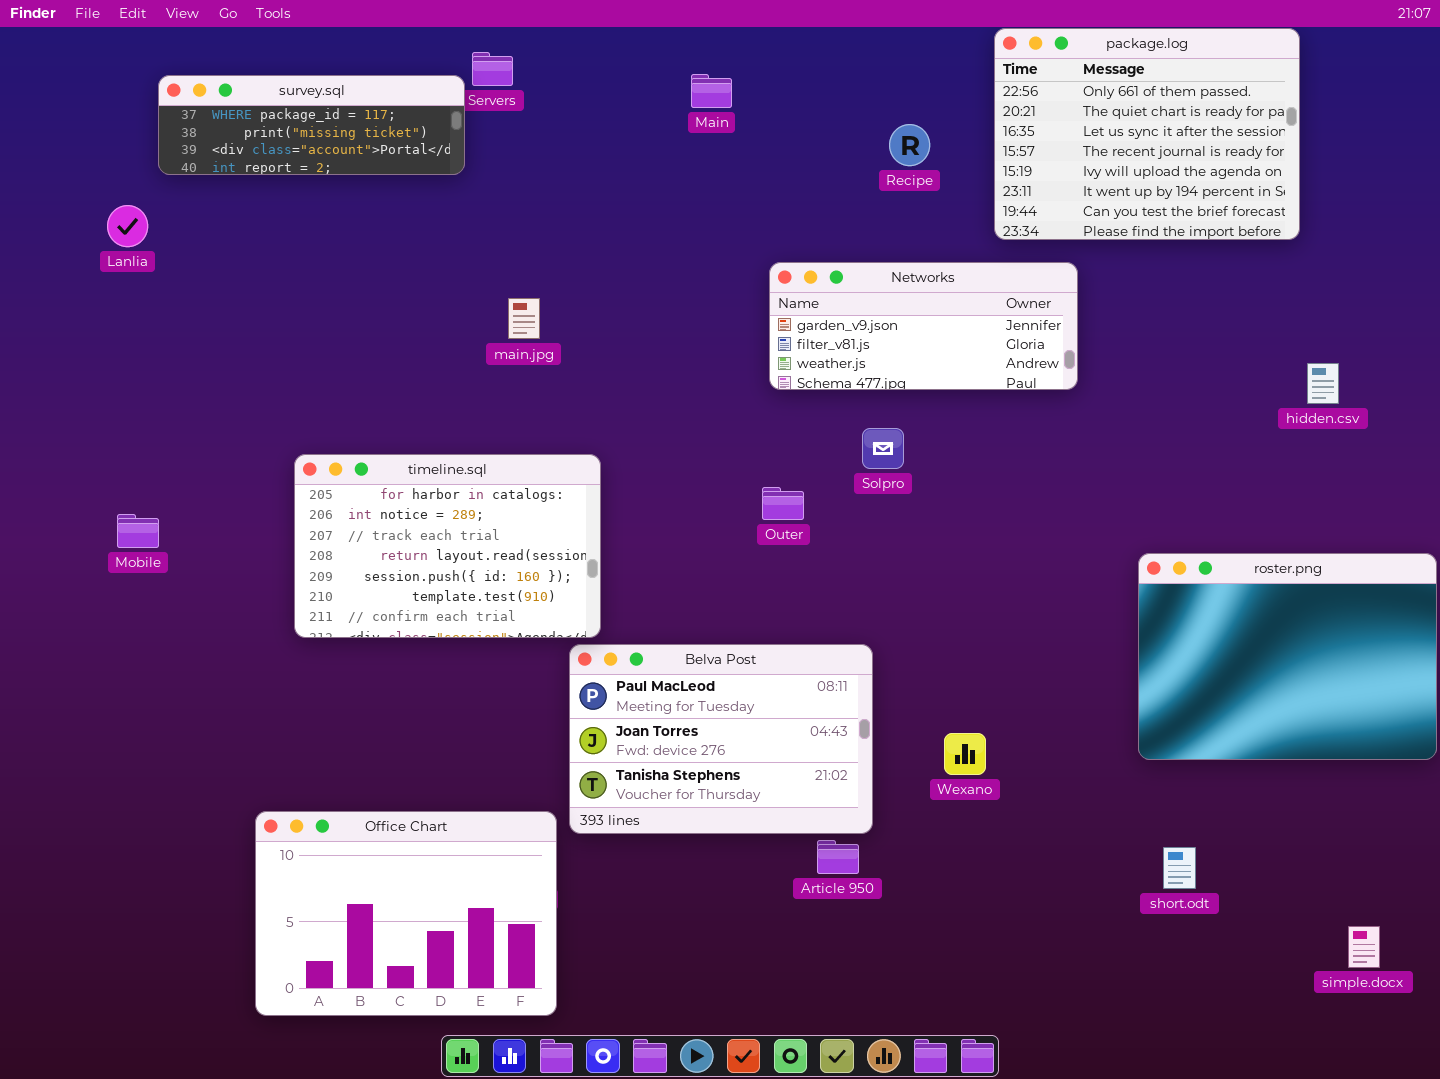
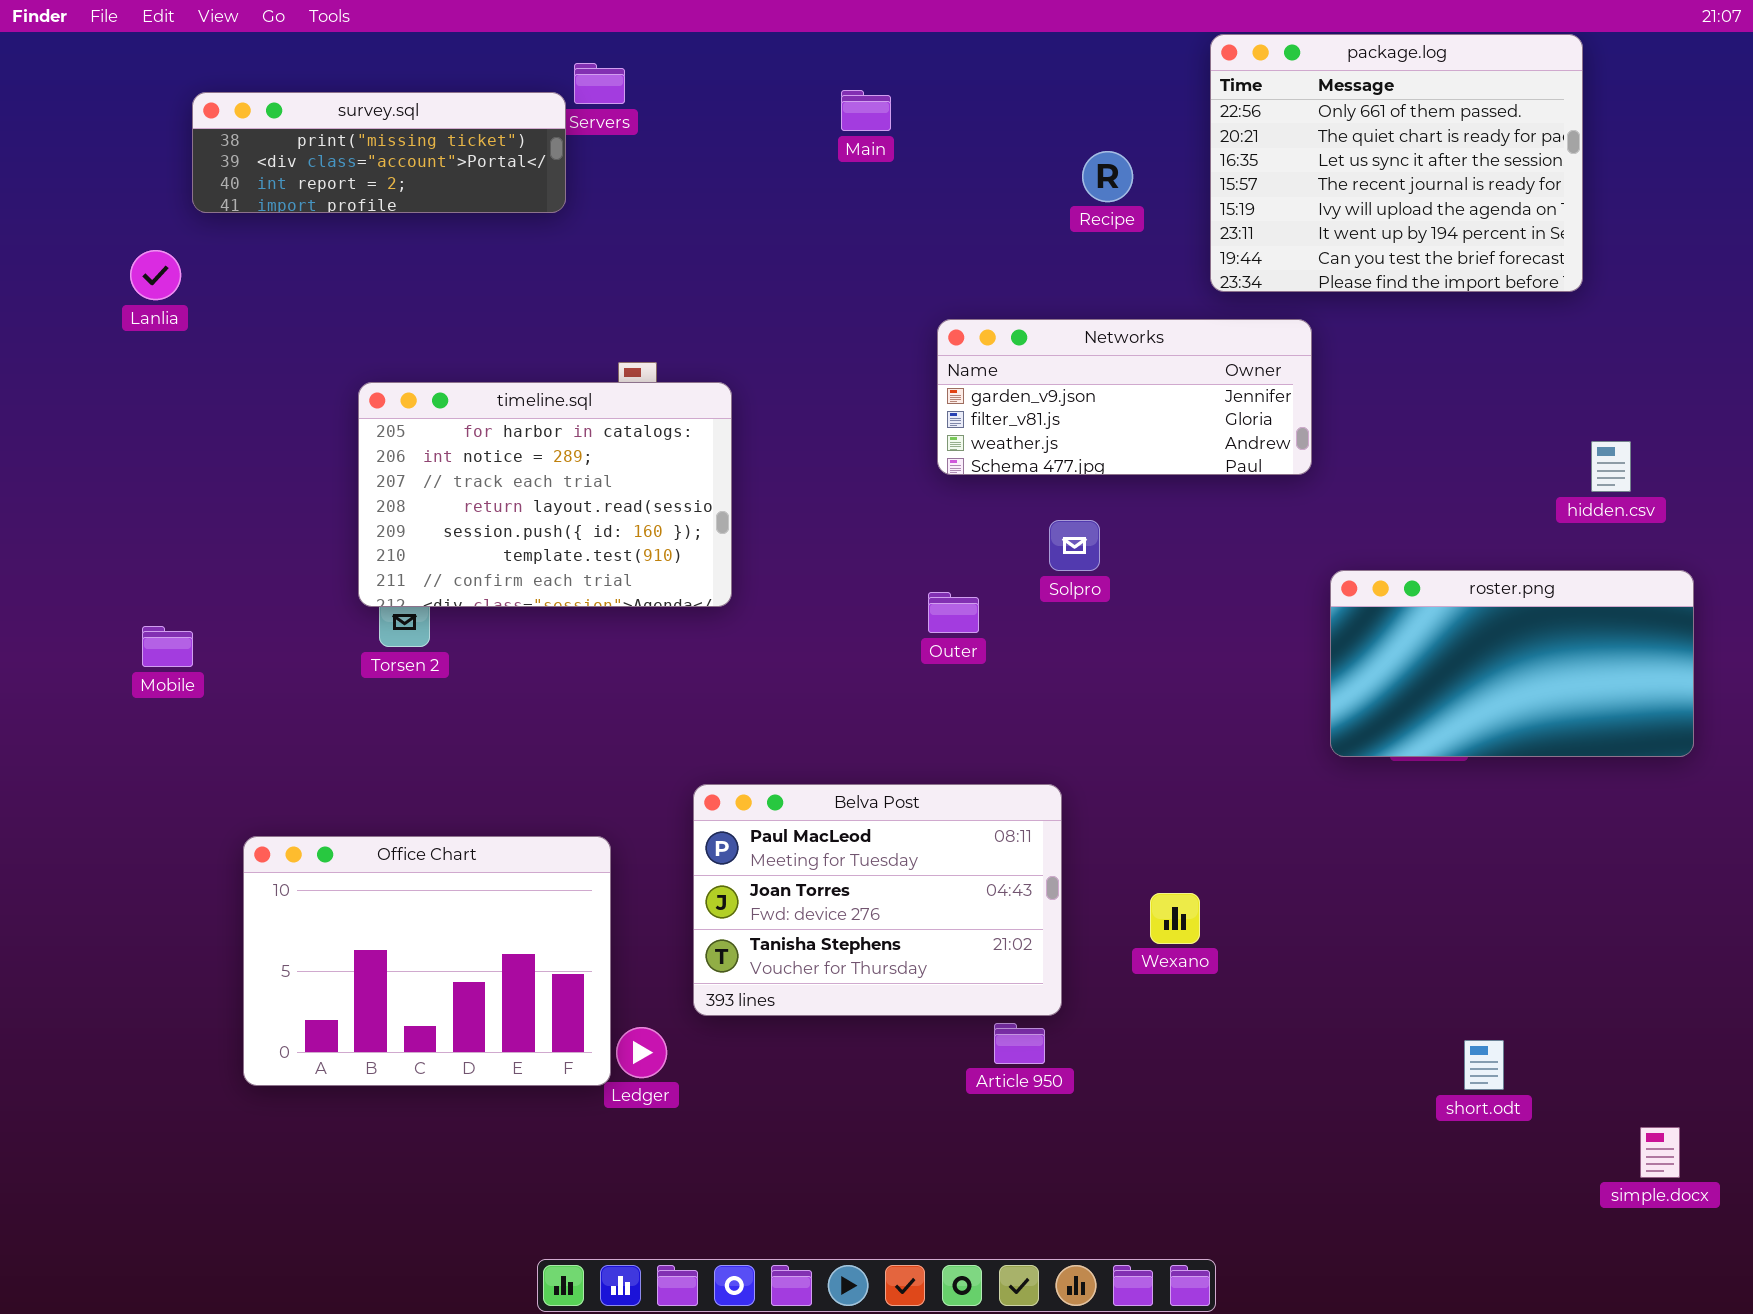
survey.sql: [158,75,465,175] -> [192,92,566,213], scrolled down 1 row
timeline.sql: [294,454,601,638] -> [358,382,732,607], moved
roster.png: [1138,553,1437,760] -> [1330,570,1694,757], moved, resized
Office Chart: [255,811,557,1016] -> [243,836,611,1086], moved
short.odt: [1163,847,1196,889] -> [1464,1040,1504,1090], moved

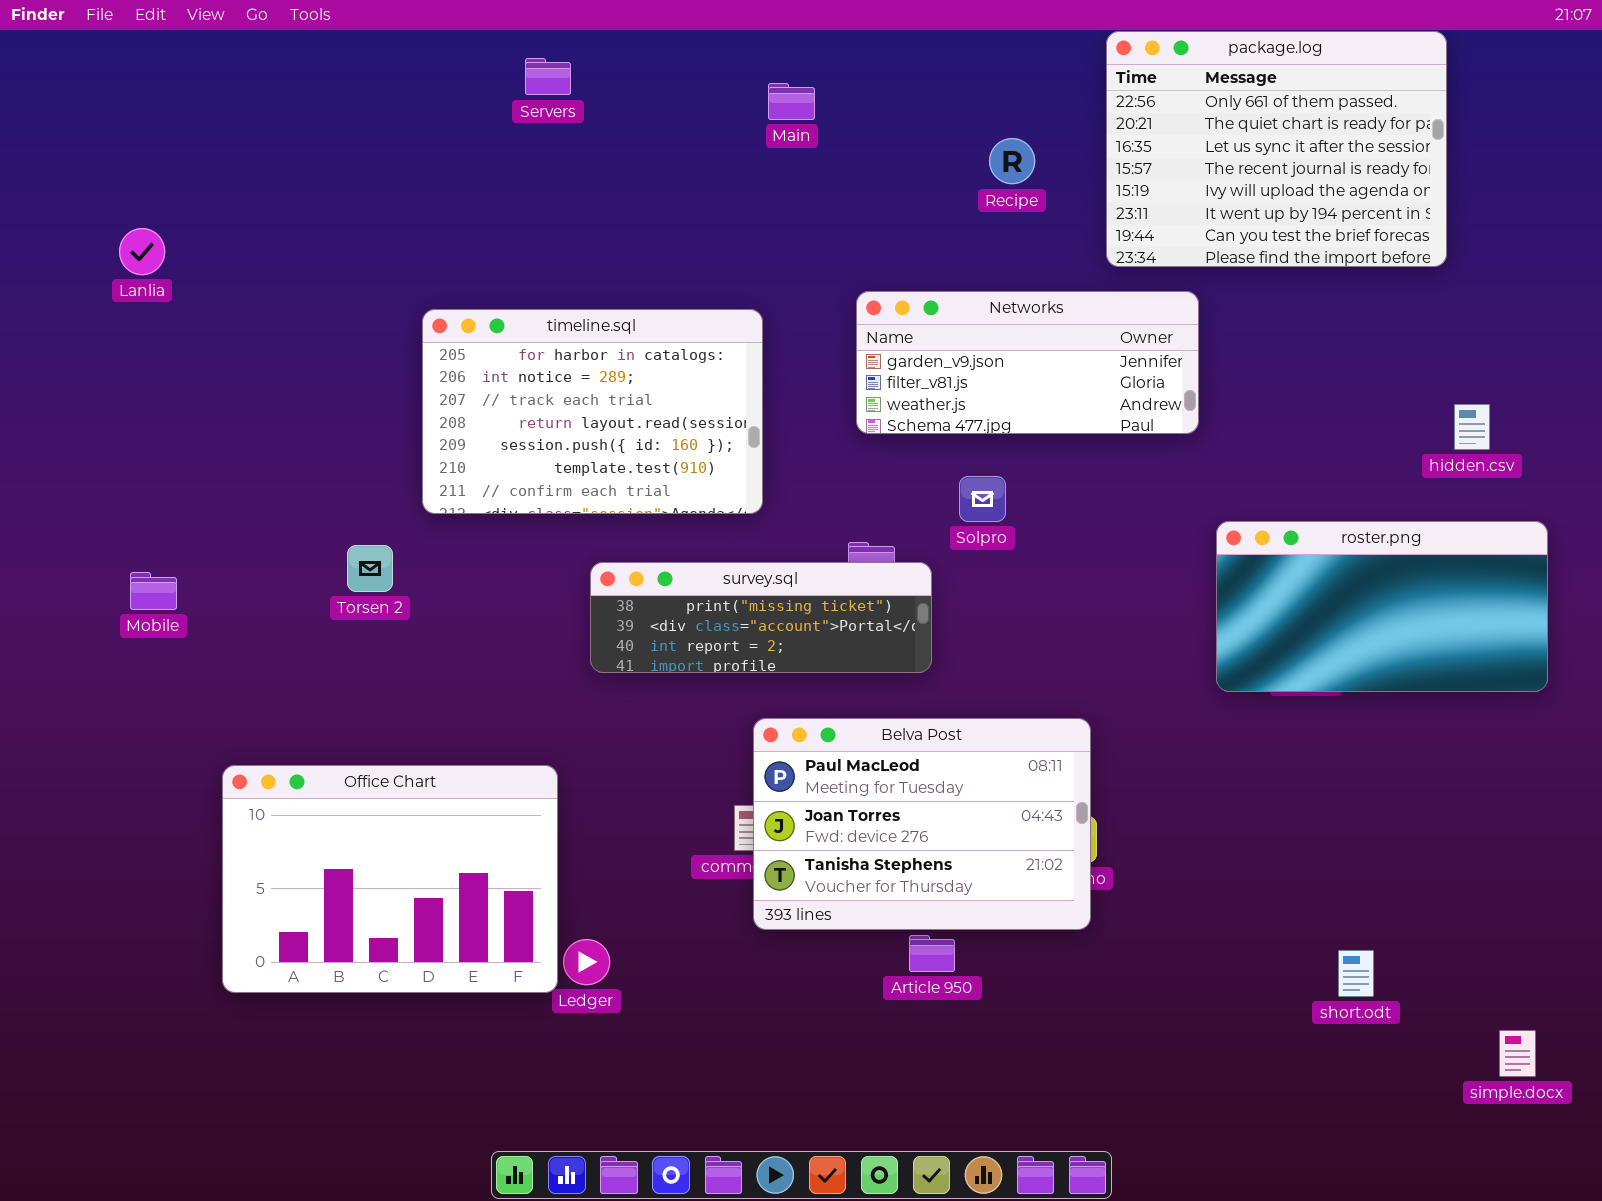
survey.sql: [192,92,566,213] -> [590,562,932,673], moved
timeline.sql: [358,382,732,607] -> [422,309,763,514], moved
Belva Post: [693,784,1062,1016] -> [753,718,1091,930], moved

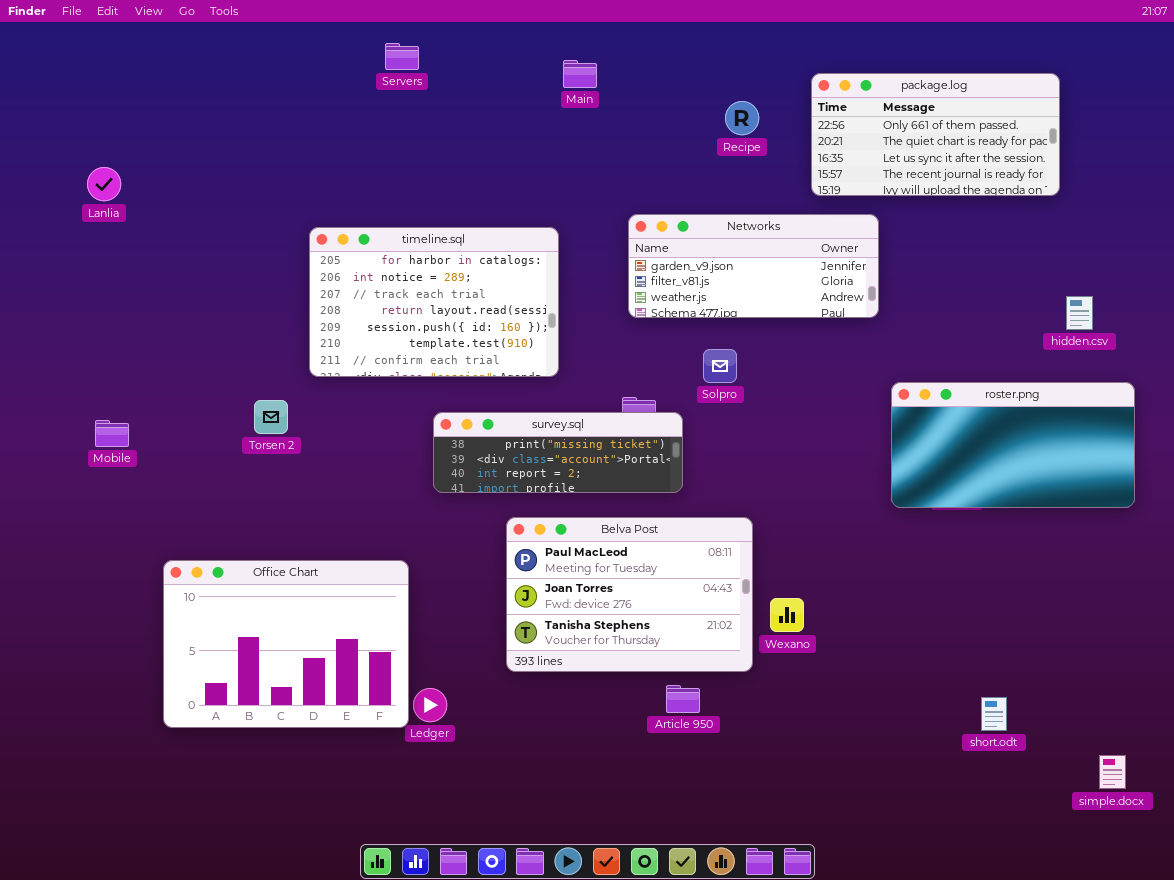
package.log: [1106,31,1447,267] -> [811,73,1060,196], resized
Belva Post: [753,718,1091,930] -> [506,517,753,672], moved

